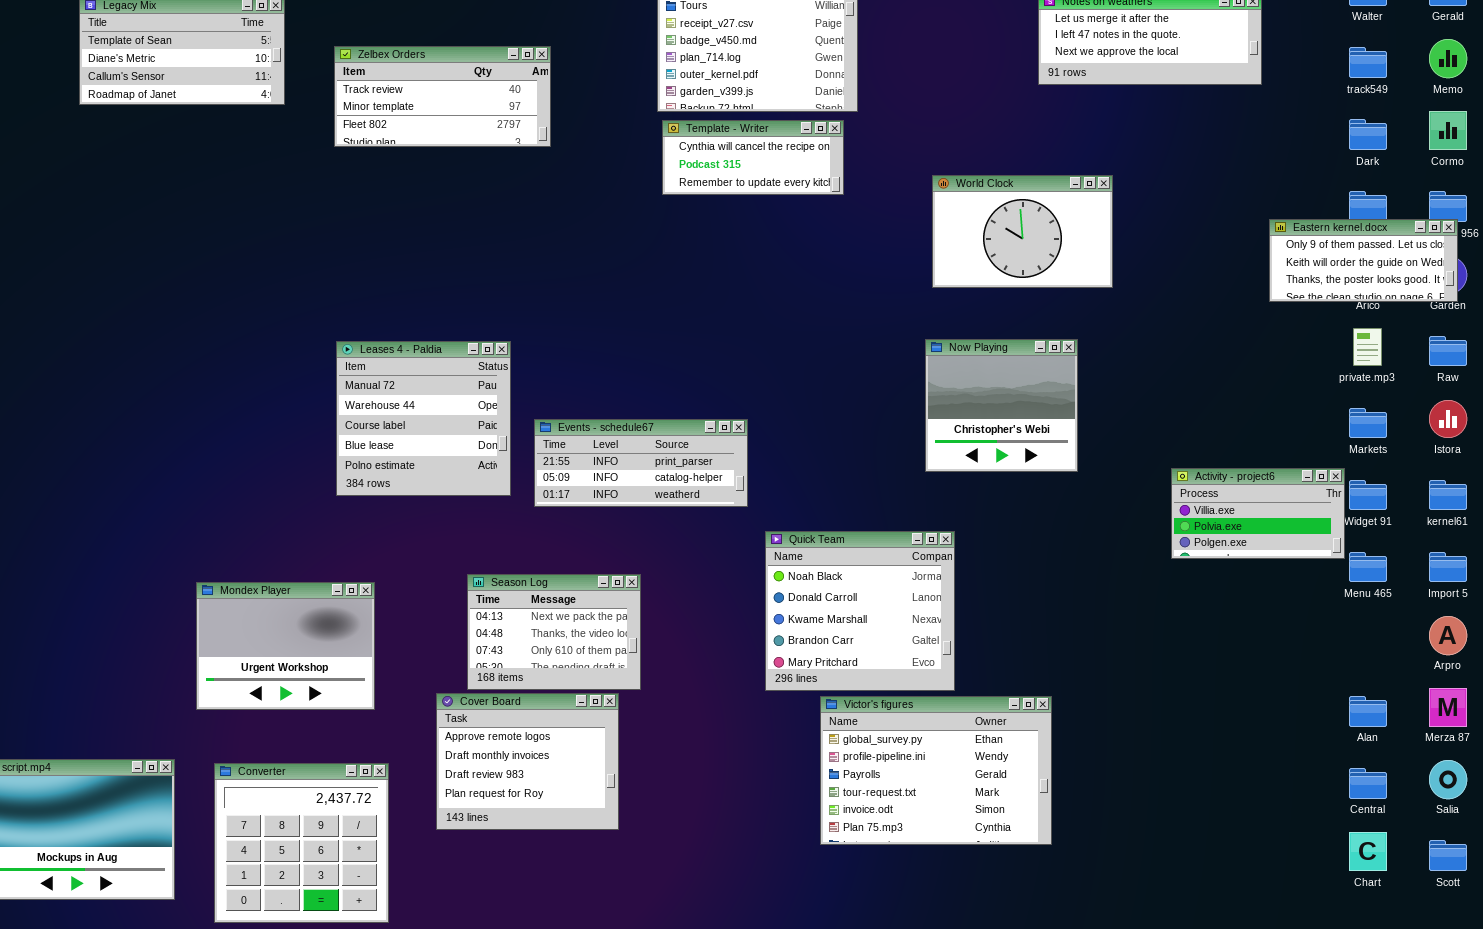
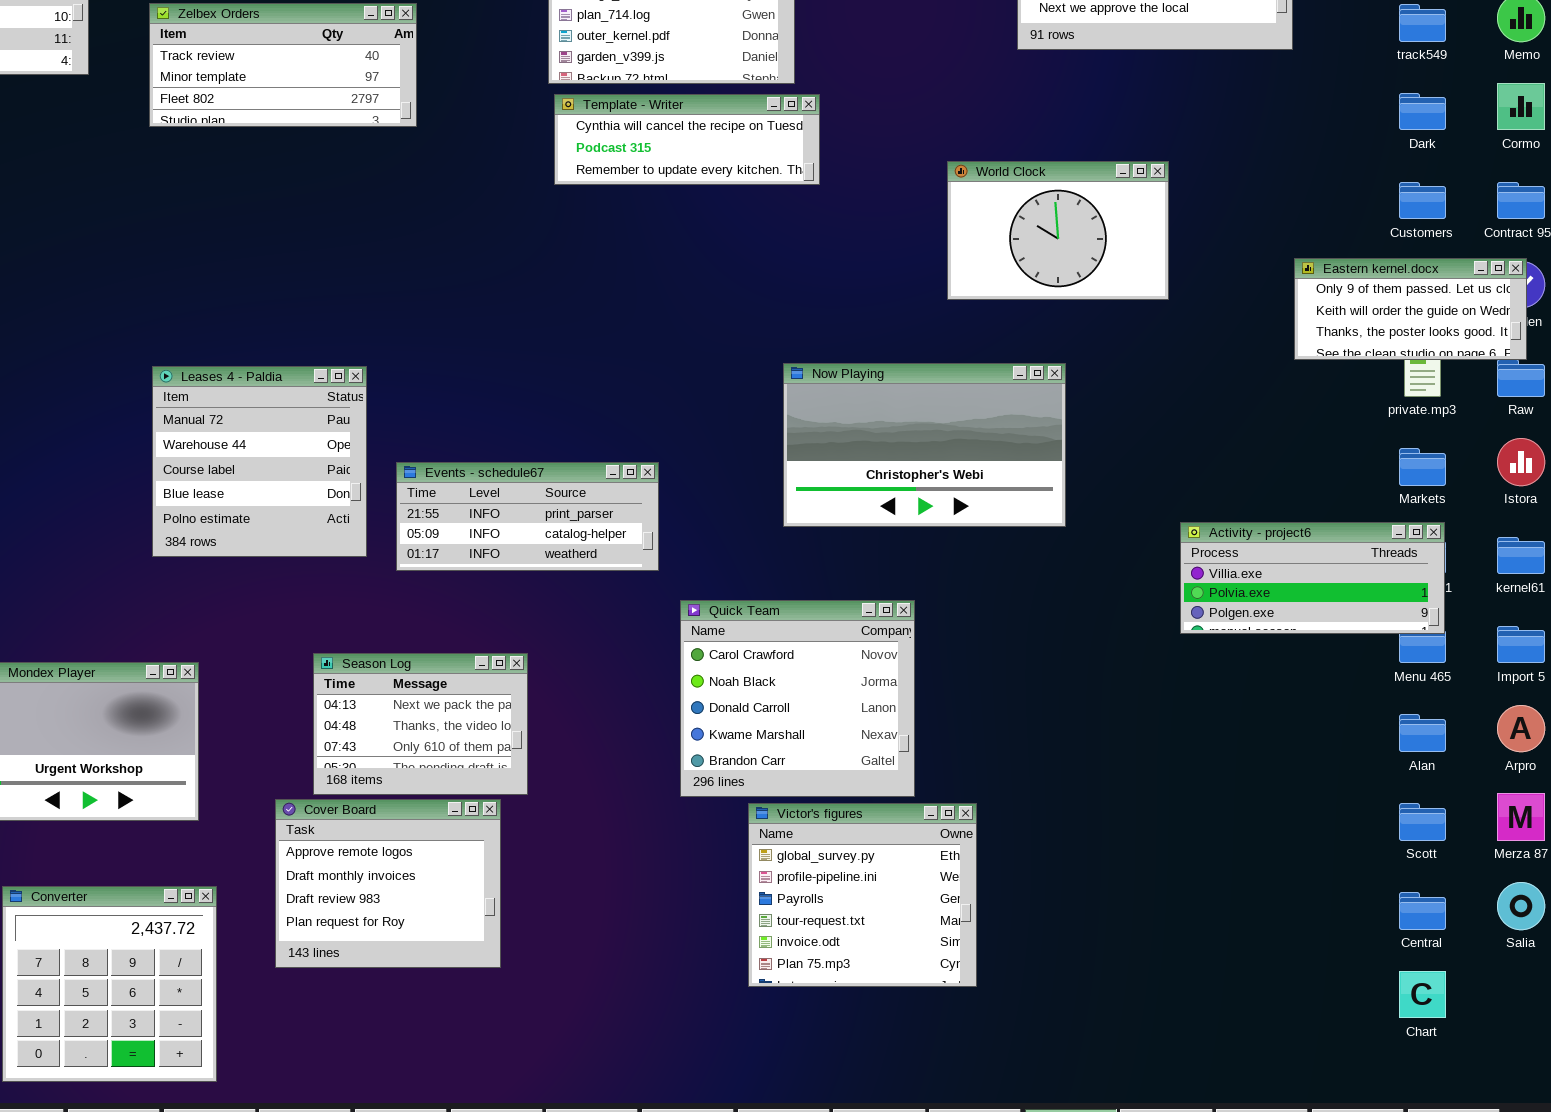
Template - Writer: [662,120,844,195] -> [554,94,820,185], resized
World Clock: [932,175,1113,288] -> [947,161,1169,300], moved
Eastern kernel.docx: [1269,219,1458,302] -> [1294,258,1527,360], moved
Now Playing: [925,339,1078,472] -> [783,363,1066,527], resized
Activity - project6: [1171,468,1345,559] -> [1180,522,1445,634], resized
Quick Team: [765,531,955,691] -> [680,600,915,797], scrolled up 1 row
Victor's figures: [820,696,1052,845] -> [748,803,977,987], resized
Alan: [1349,696,1387,727] -> [1399,714,1446,752], moved
Scott: [1429,840,1467,871] -> [1399,803,1446,841], moved

